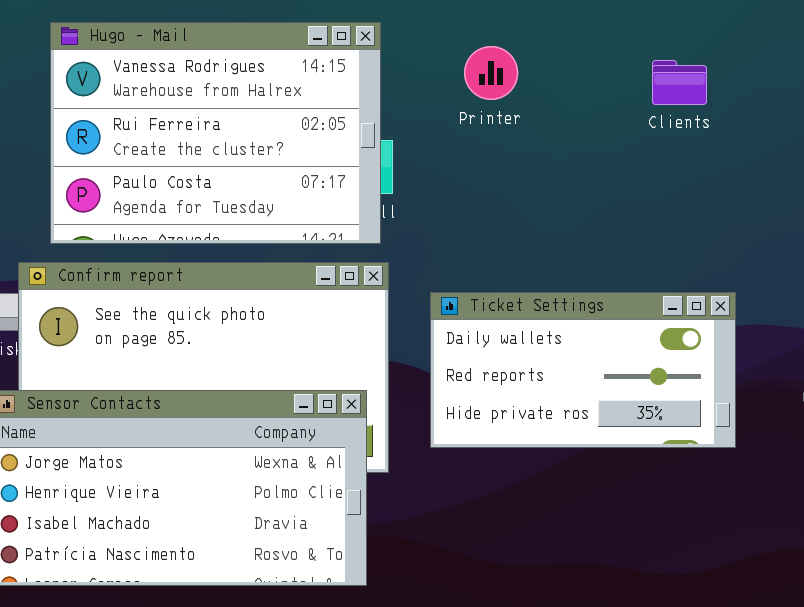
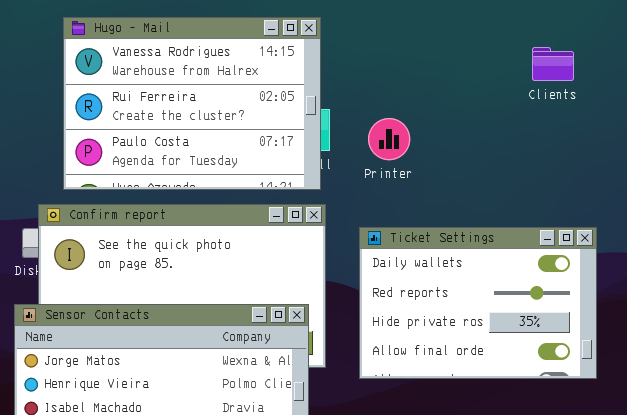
Printer: [464,46,518,100] -> [368,118,410,160], moved
Ticket Settings: [430,292,736,448] -> [359,227,597,379], resized

